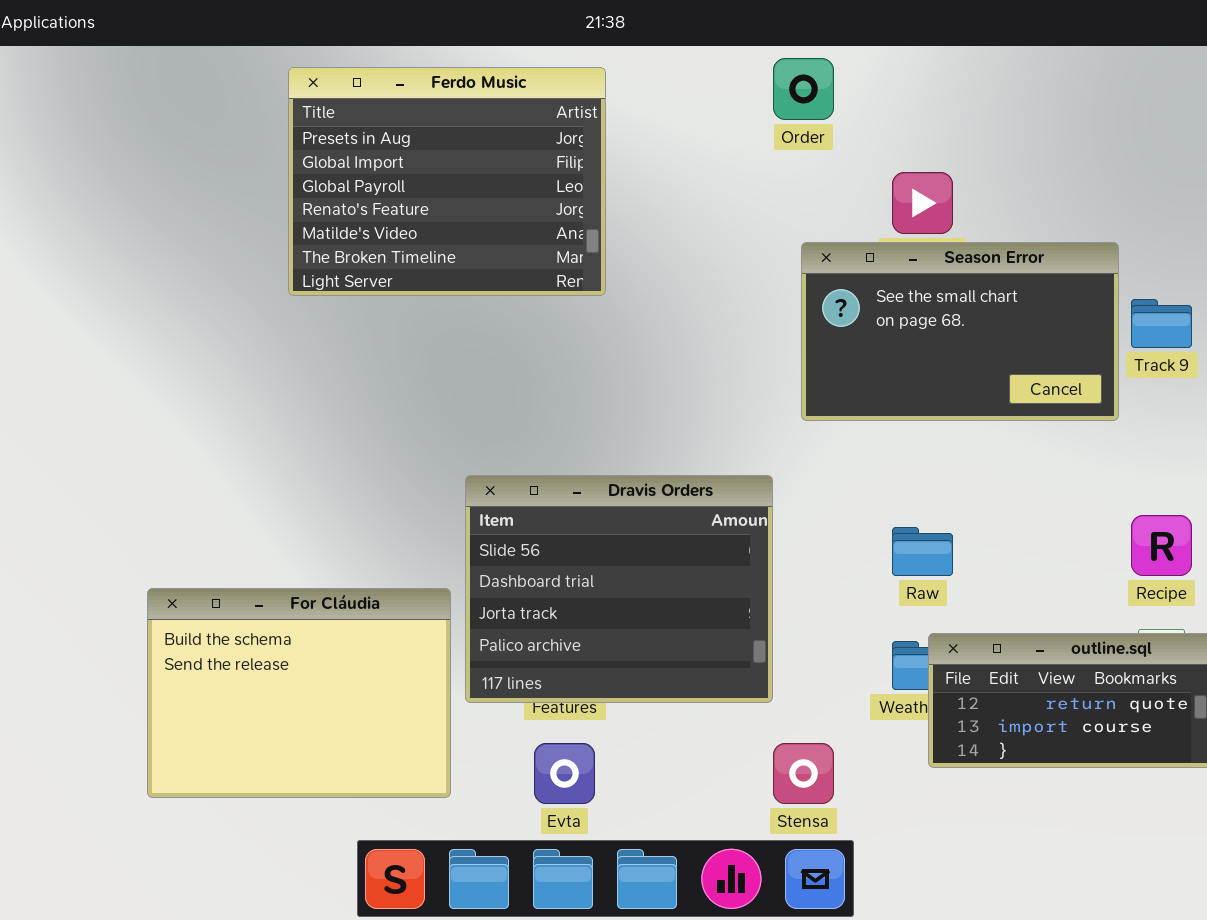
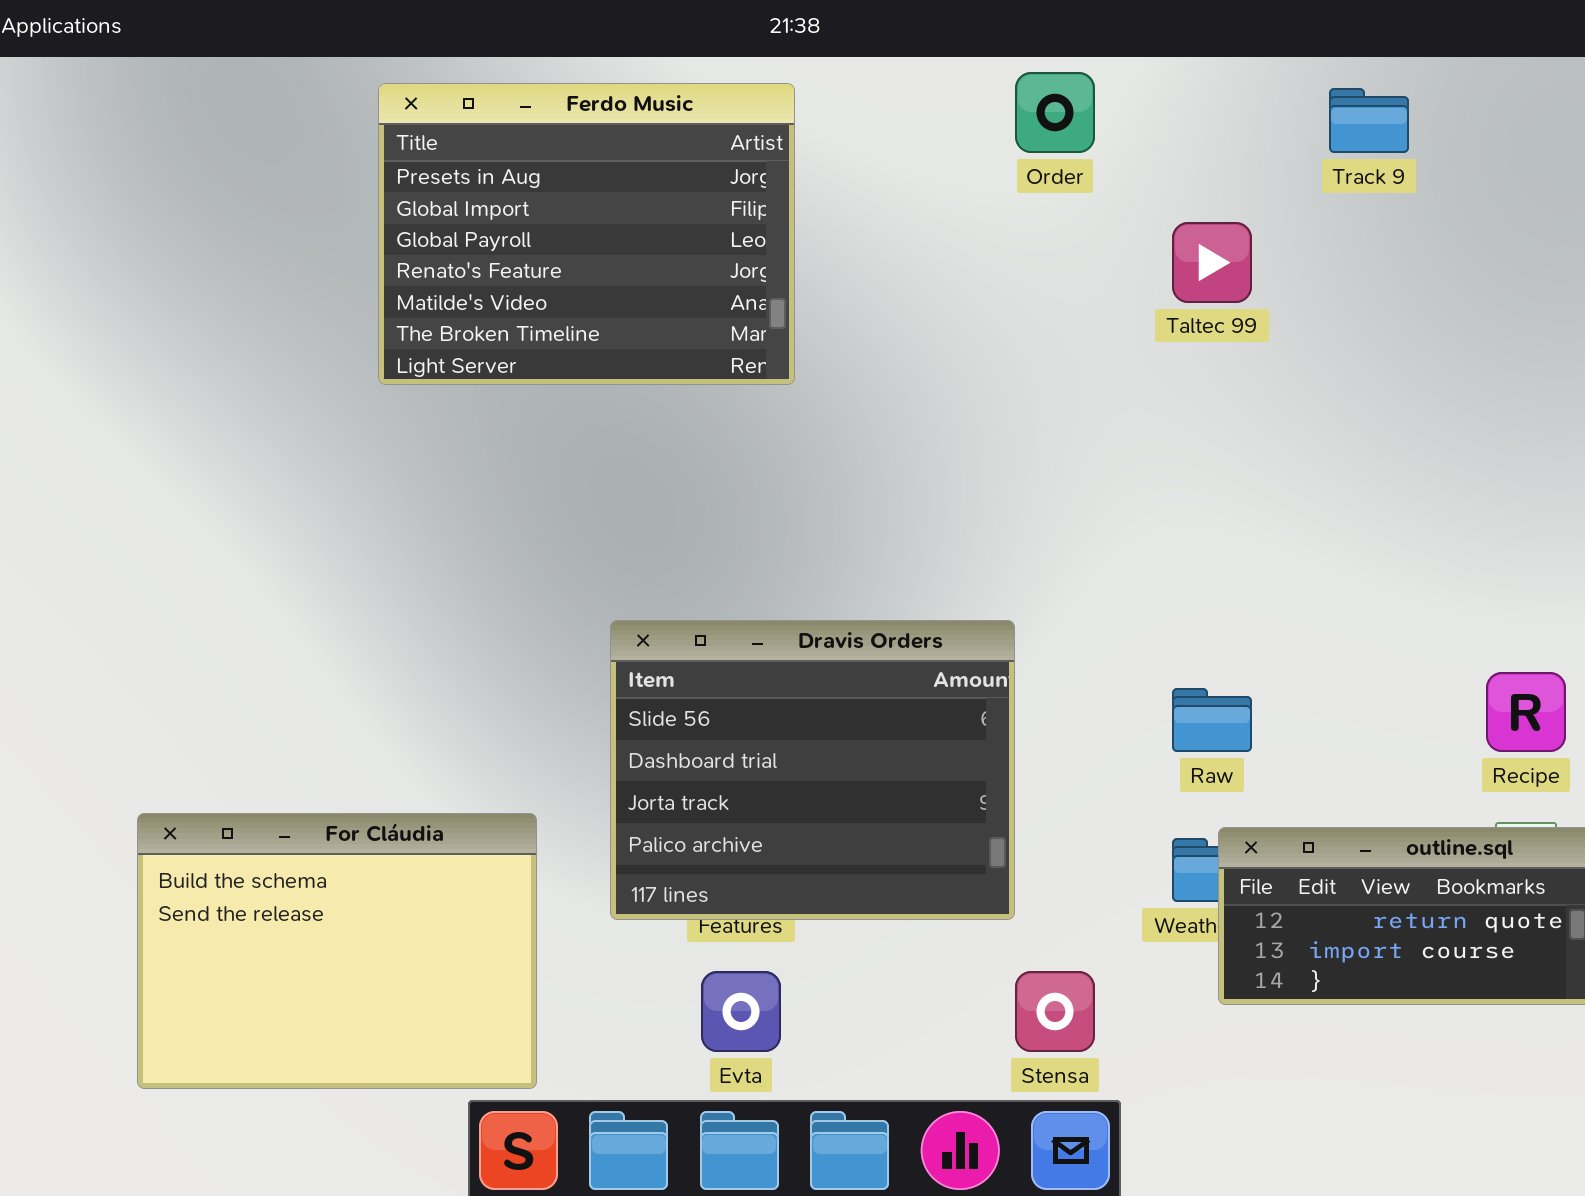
Season Error: [801,242,1119,421] -> none, closed
Track 9: [1131,299,1192,348] -> [1329,88,1409,153], moved
For Cláudia: [147,588,451,798] -> [137,813,537,1089], moved

